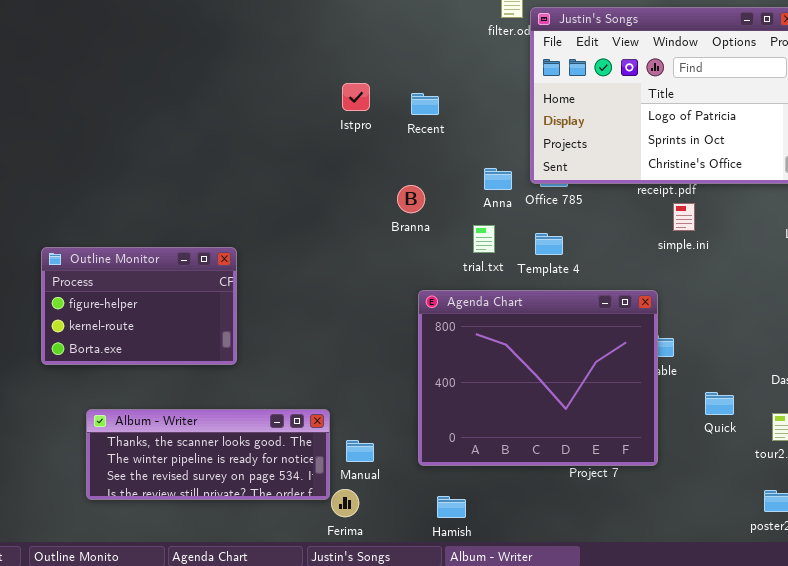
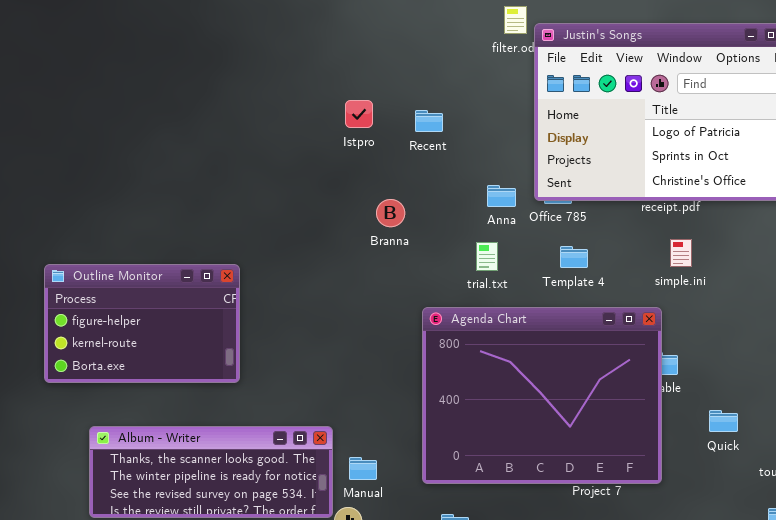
Branna: [397,185,425,213] -> [376,199,405,227], moved
simple.ini: [673,203,695,231] -> [670,239,692,267], moved
Template 4: [535,233,563,255] -> [560,246,588,268], moved

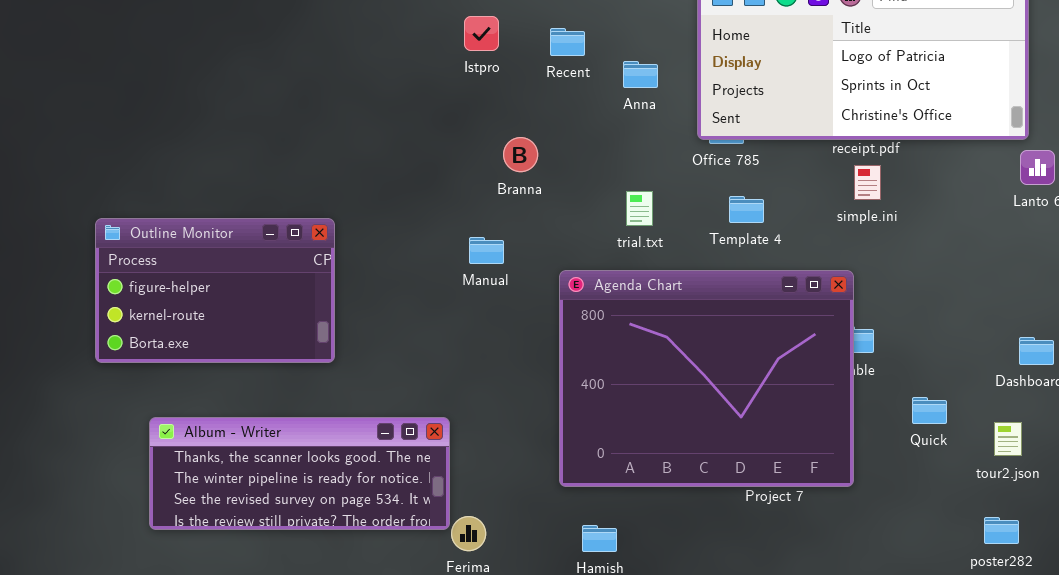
Anna: [487,185,516,207] -> [623,61,658,88], moved
simple.ini: [670,239,692,267] -> [854,165,881,200], moved
Manual: [349,457,377,480] -> [469,237,504,264], moved

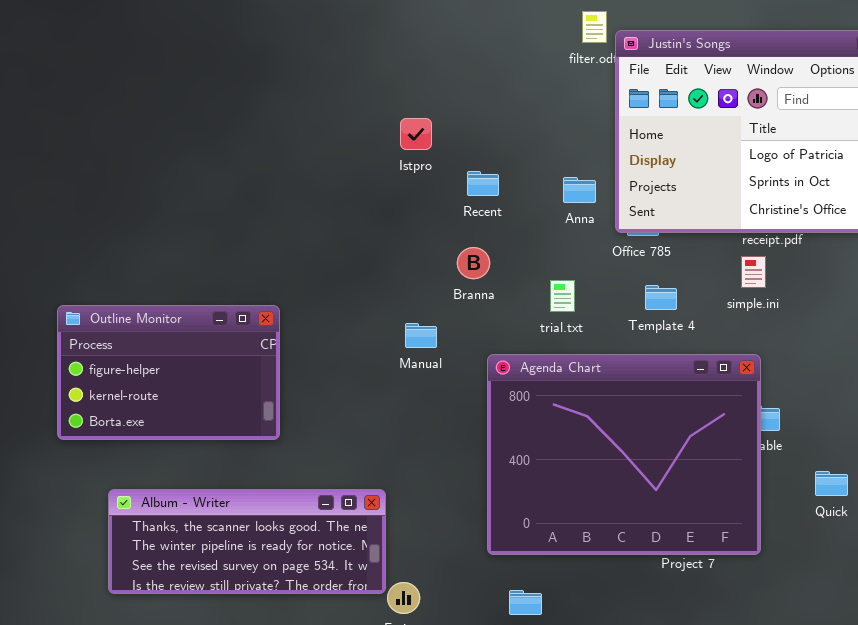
Recent: [550,28,585,56] -> [467,171,499,196], moved
Anna: [623,61,658,88] -> [563,177,596,203], moved
Branna: [503,137,538,172] -> [457,247,490,279], moved
simple.ini: [854,165,881,200] -> [741,256,766,288], moved

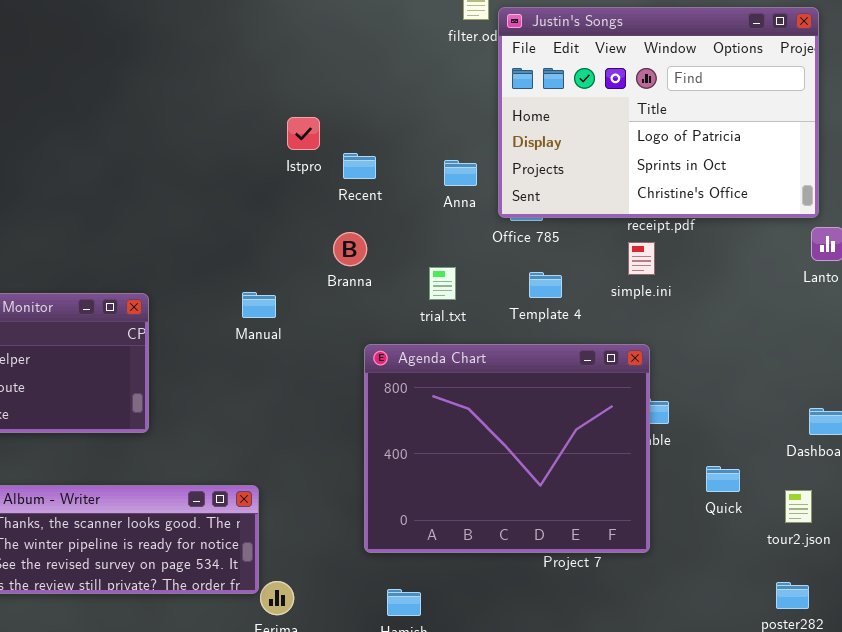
Istpro: [400,118,432,150] -> [287,117,320,150], moved
Manual: [405,323,437,348] -> [242,292,276,318], moved

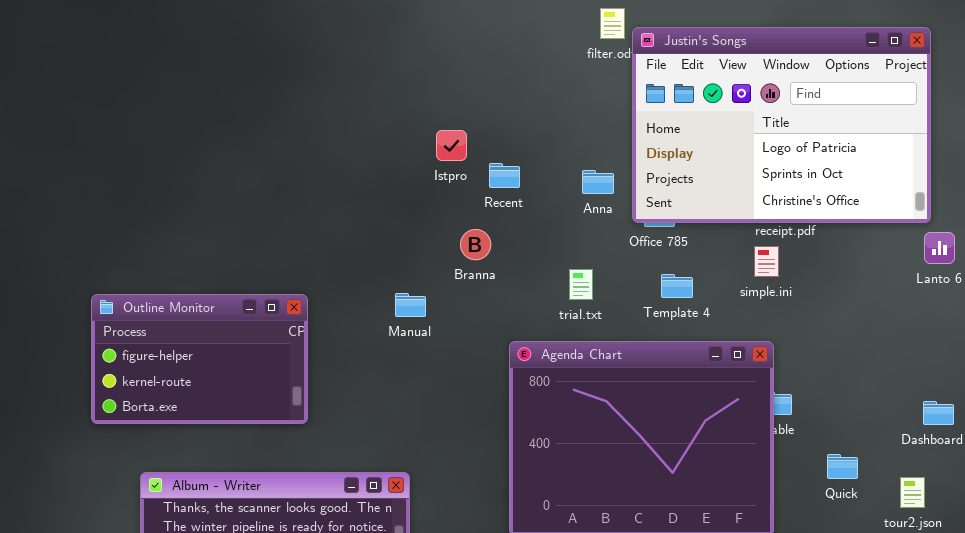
Branna: [333,232,367,266] -> [460,229,491,260], moved

